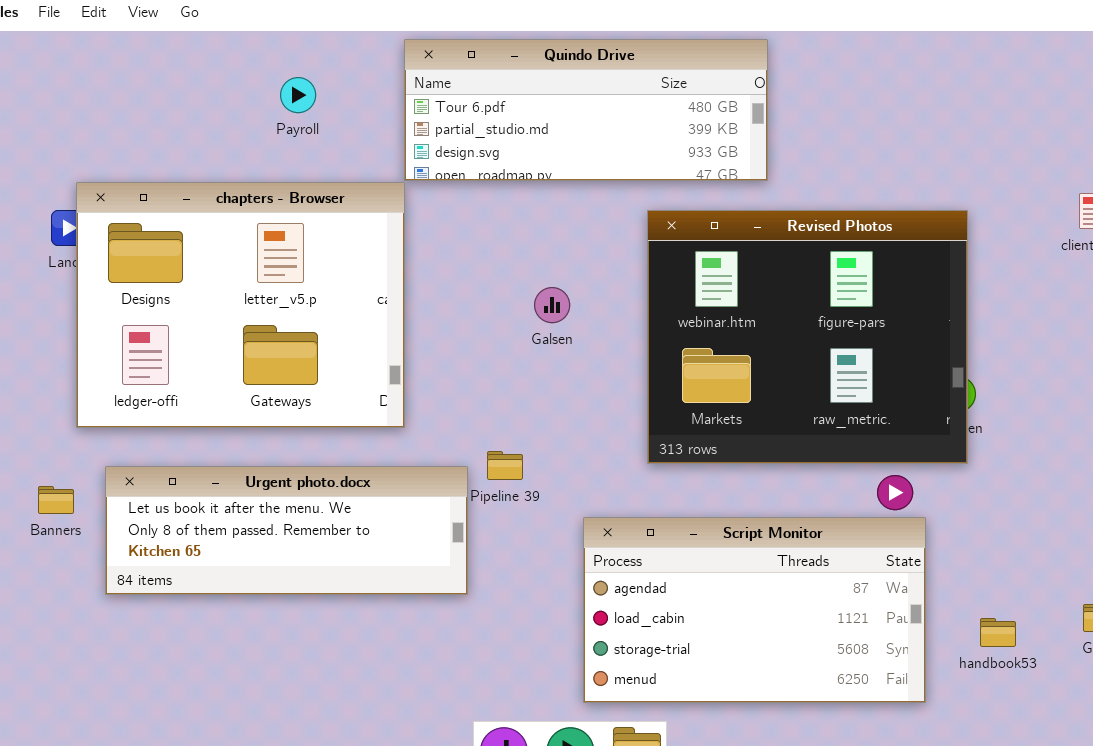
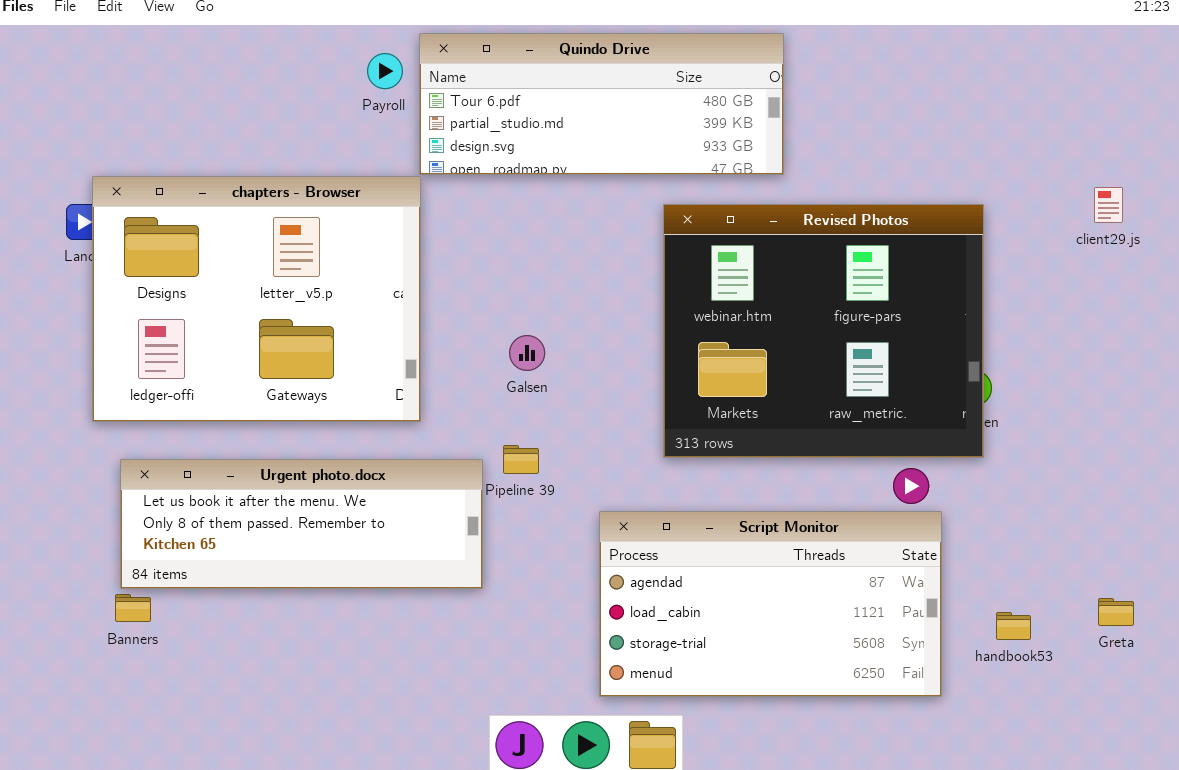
Payroll: [280,77,316,113] -> [367,53,403,89], moved
Galsen: [534,287,570,323] -> [509,335,545,371], moved
Banners: [38,486,74,514] -> [115,594,151,622], moved

